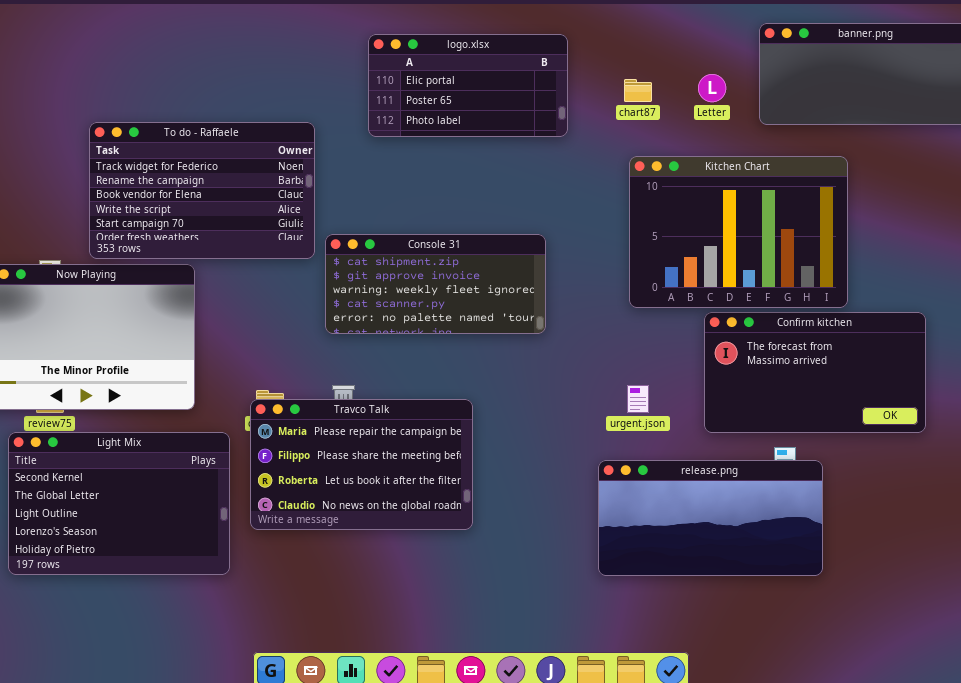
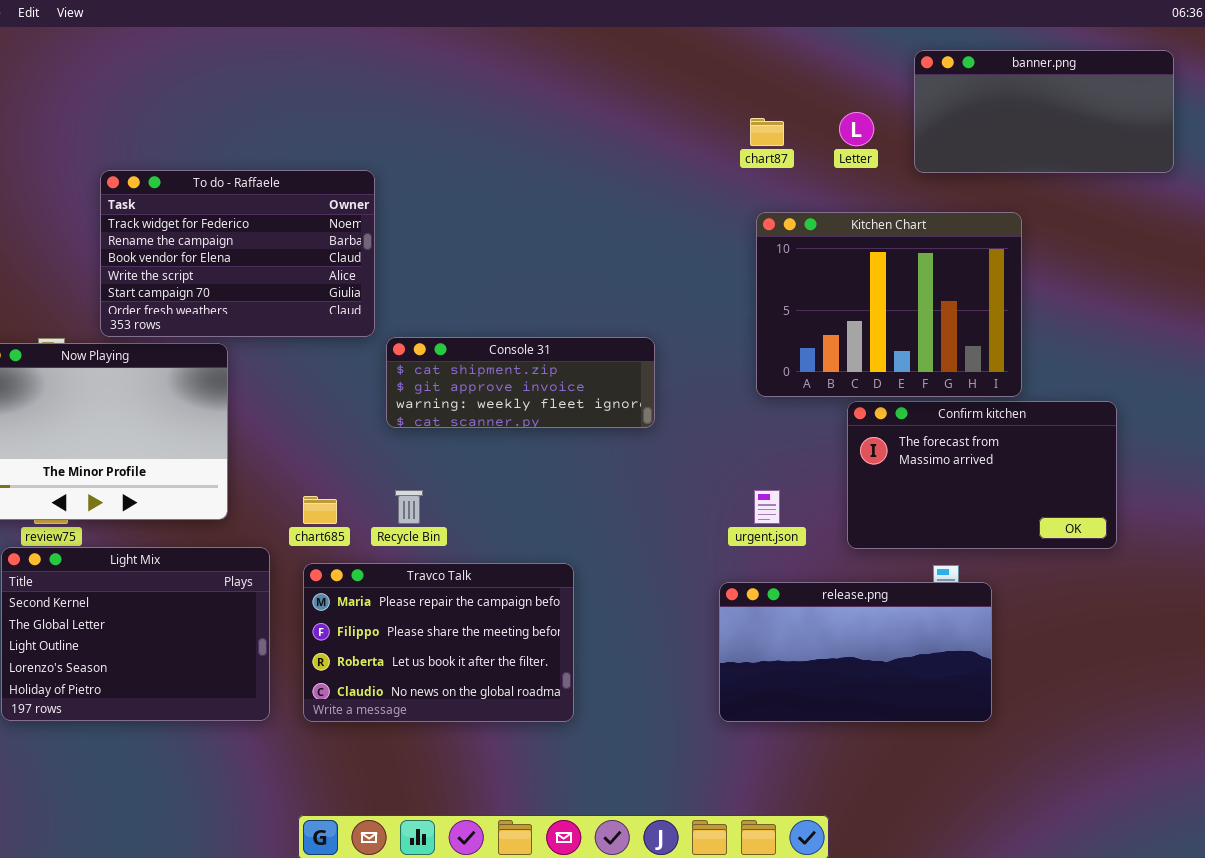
logo.xlsx: [368,34,568,137] -> none, closed
Console 31: [325,234,546,334] -> [386,337,655,428], resized
Travco Talk: [250,399,473,530] -> [303,563,574,722], moved

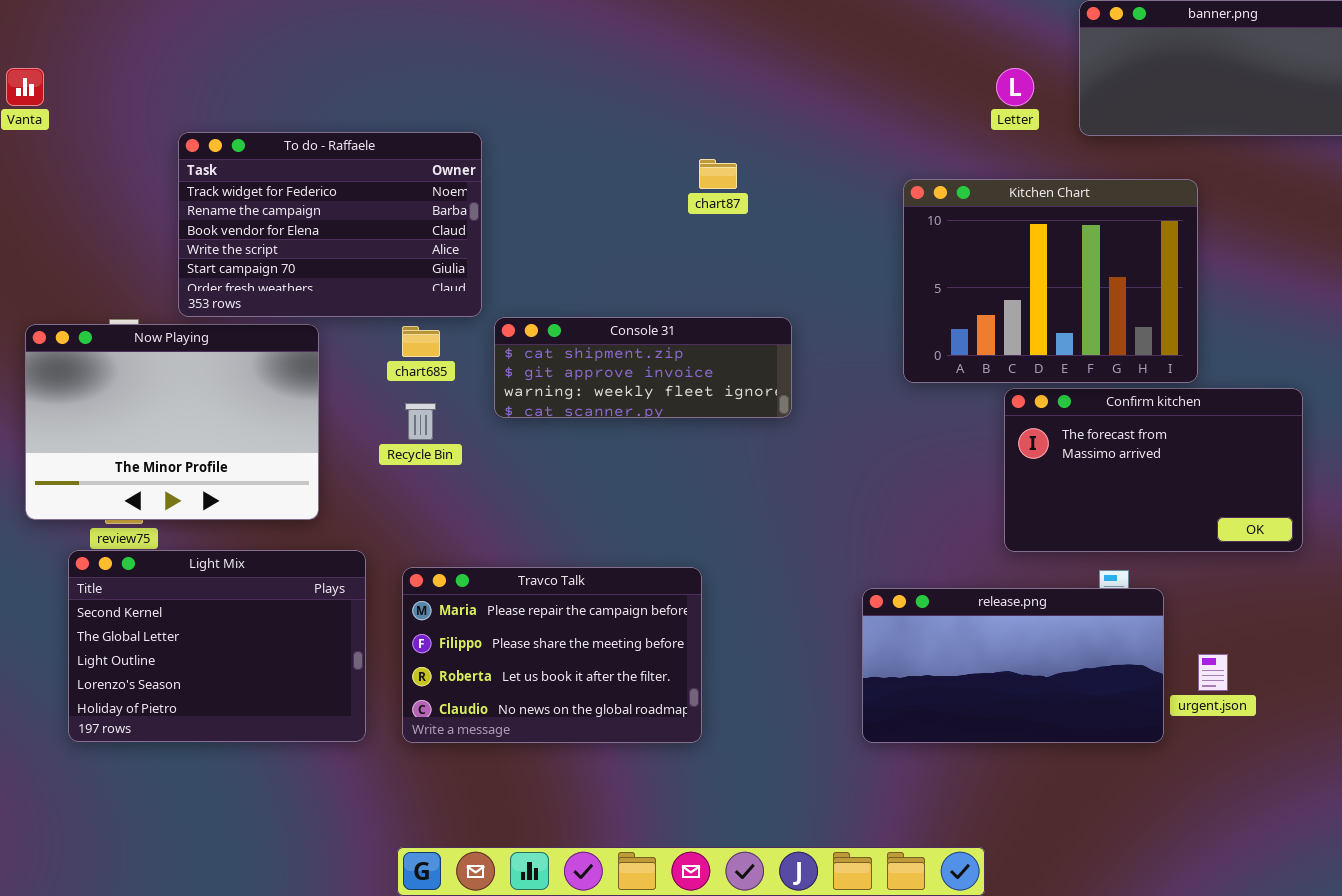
chart87: [750,118,784,146] -> [699,159,737,189], moved
Recycle Bin: [395,490,423,524] -> [405,403,436,440], moved
urgent.json: [754,490,780,524] -> [1198,654,1228,691], moved
chart685: [303,496,337,524] -> [402,326,440,357], moved

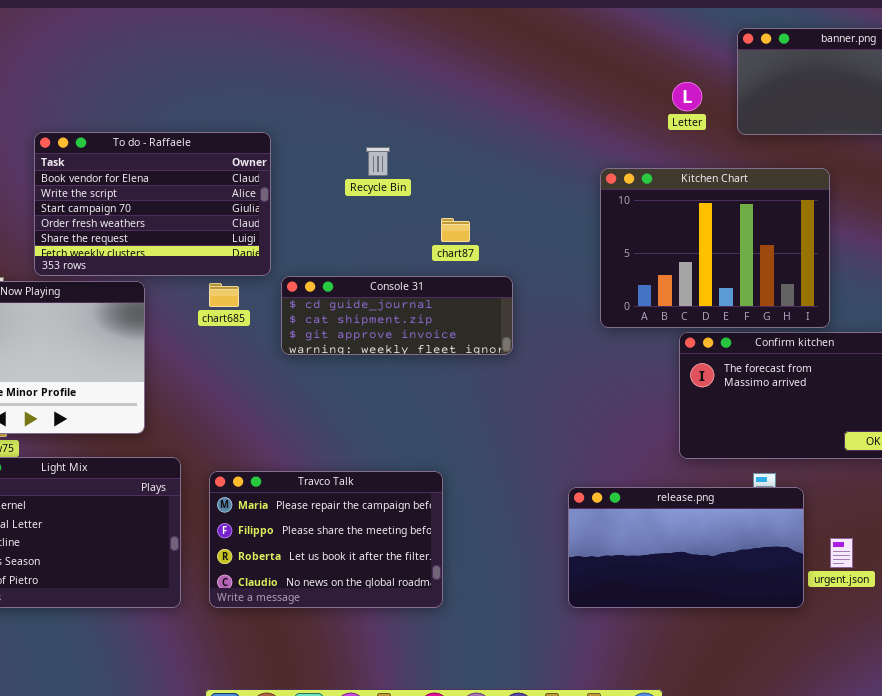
To do - Raffaele: [178,132,482,317] -> [34,132,271,276], scrolled down 2 rows
chart87: [699,159,737,189] -> [441,218,470,242], moved
Console 31: [494,317,792,418] -> [281,276,513,355], scrolled up 1 row
Recycle Bin: [405,403,436,440] -> [366,147,390,176], moved

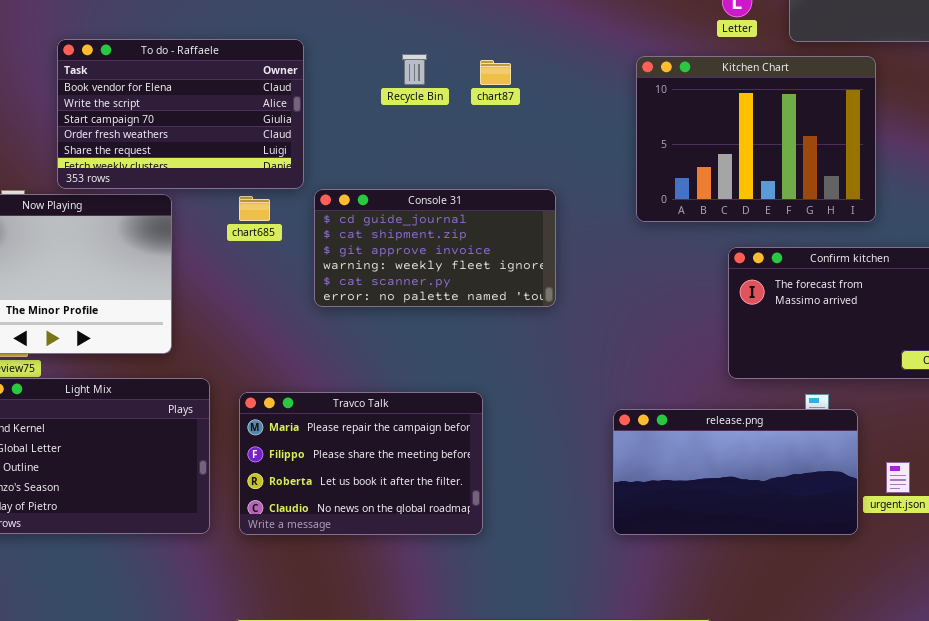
Kitchen Chart: [600,168,830,328] -> [636,56,876,222], moved
chart87: [441,218,470,242] -> [480,60,511,85], moved
Console 31: [281,276,513,355] -> [314,189,556,307], resized

